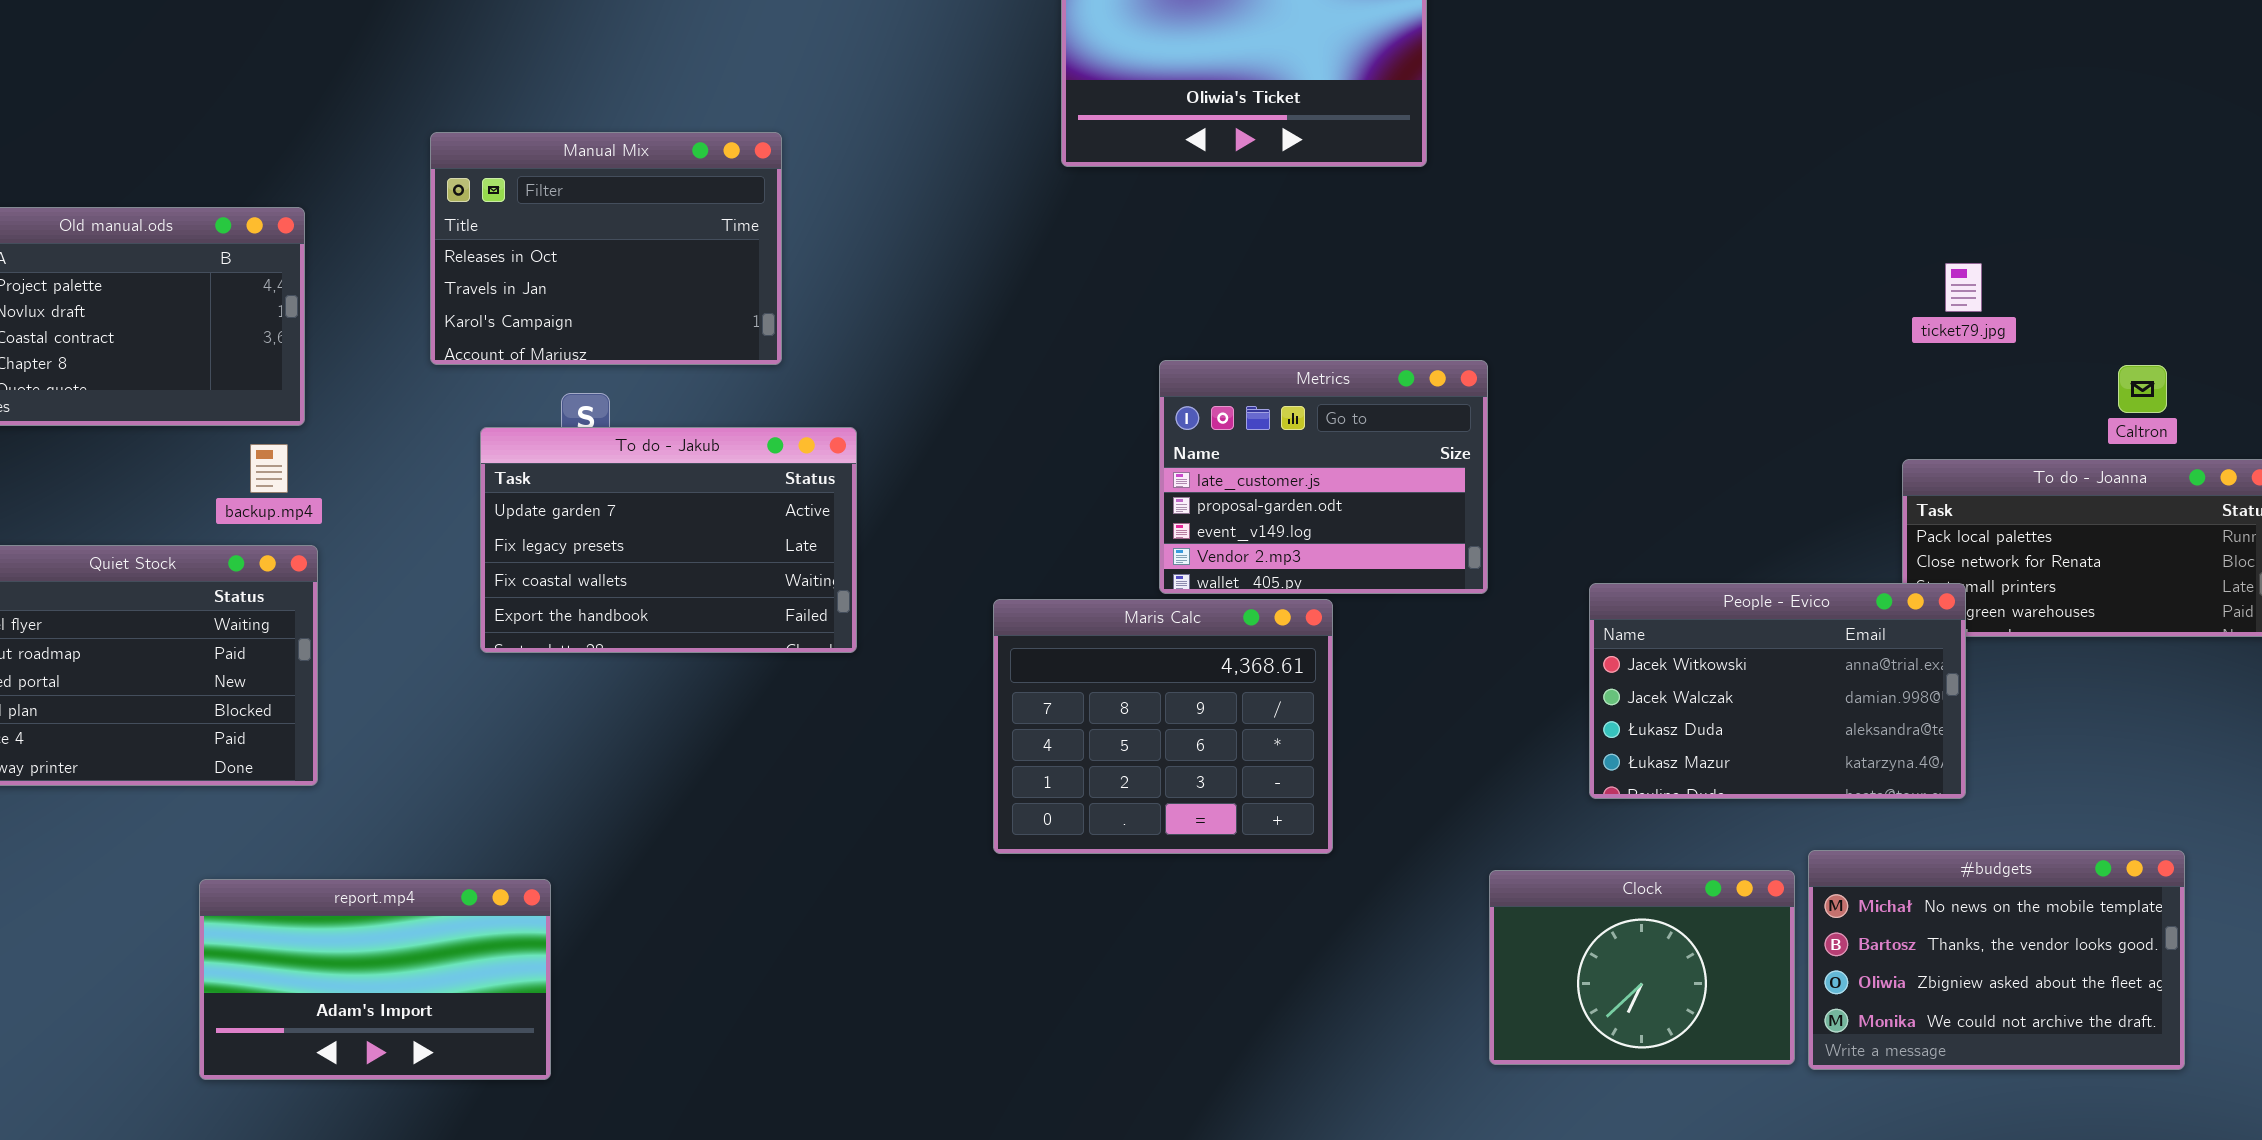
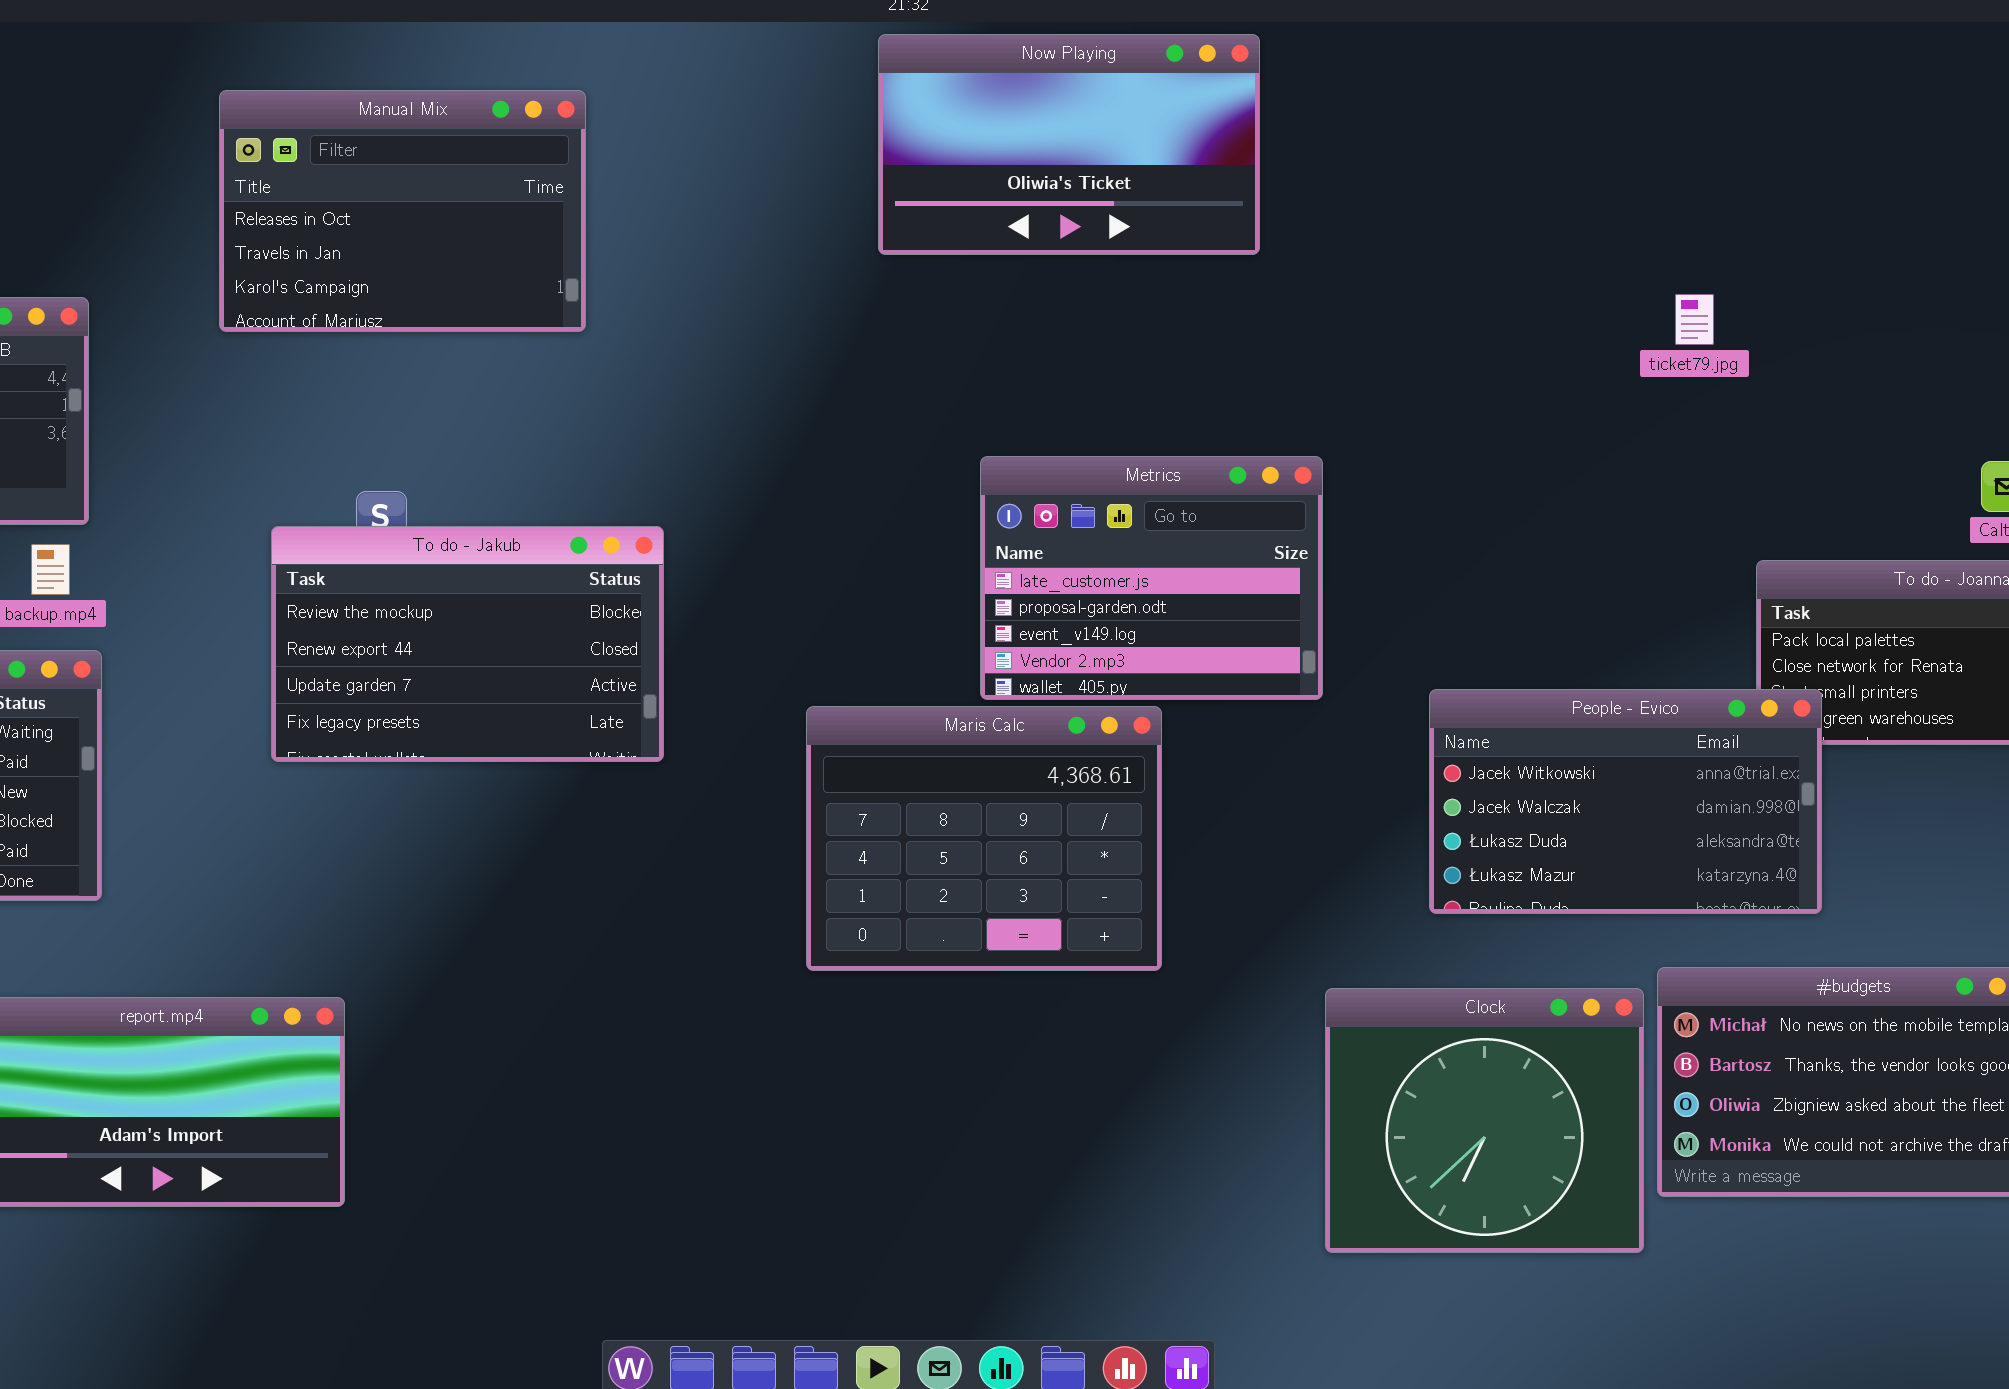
Manual Mix: [430,132,782,365] -> [219,90,586,332], moved
ticket79.jpg: [1945,263,1982,312] -> [1675,294,1714,345], moved
To do - Jakub: [480,427,857,653] -> [271,526,664,762], scrolled up 2 rows
Clock: [1489,870,1795,1065] -> [1325,988,1644,1253], resized

